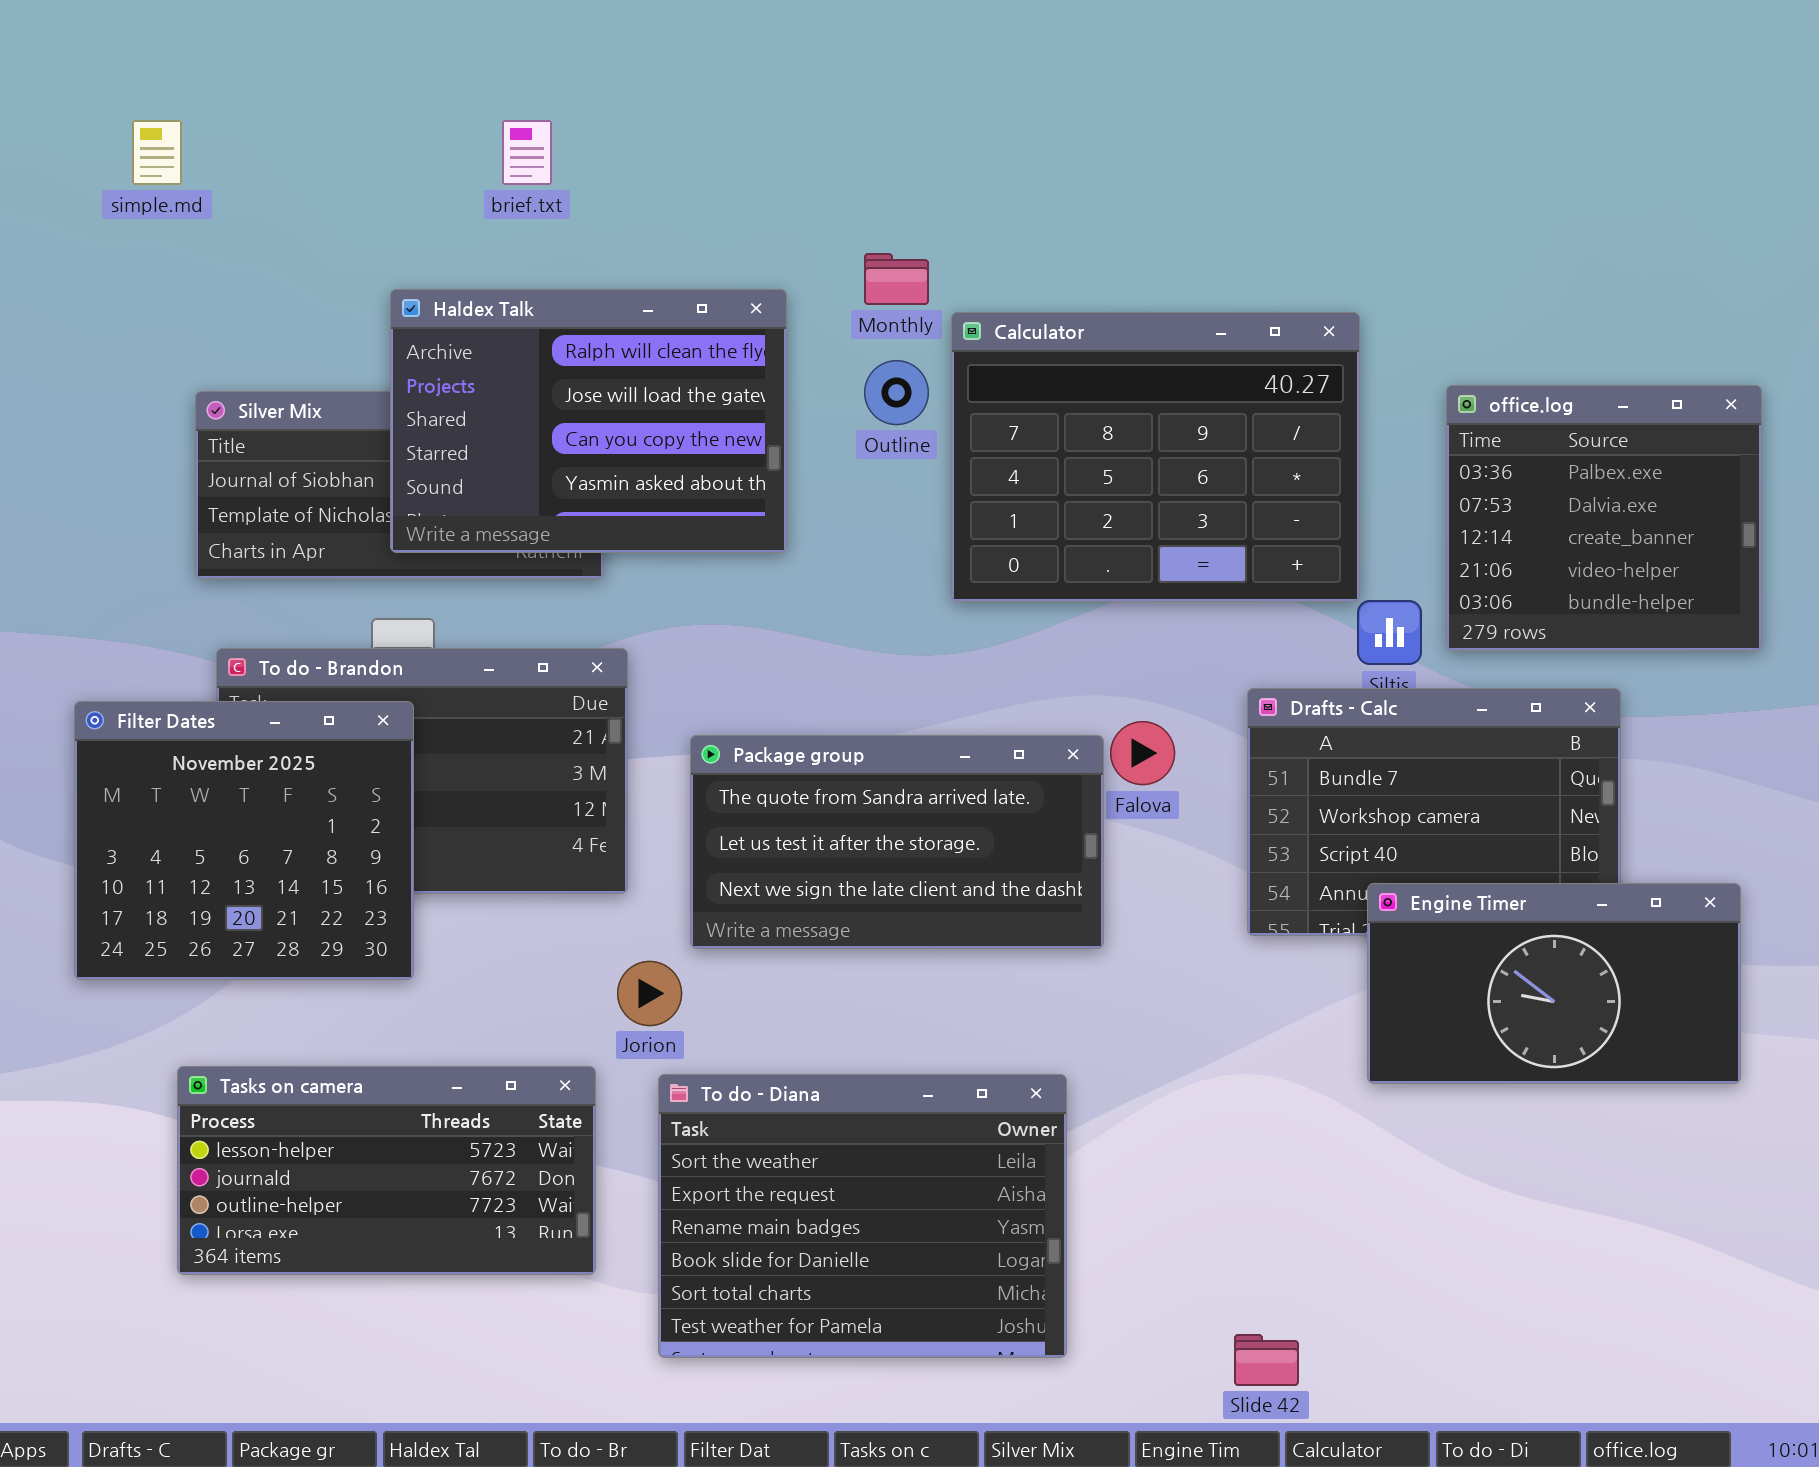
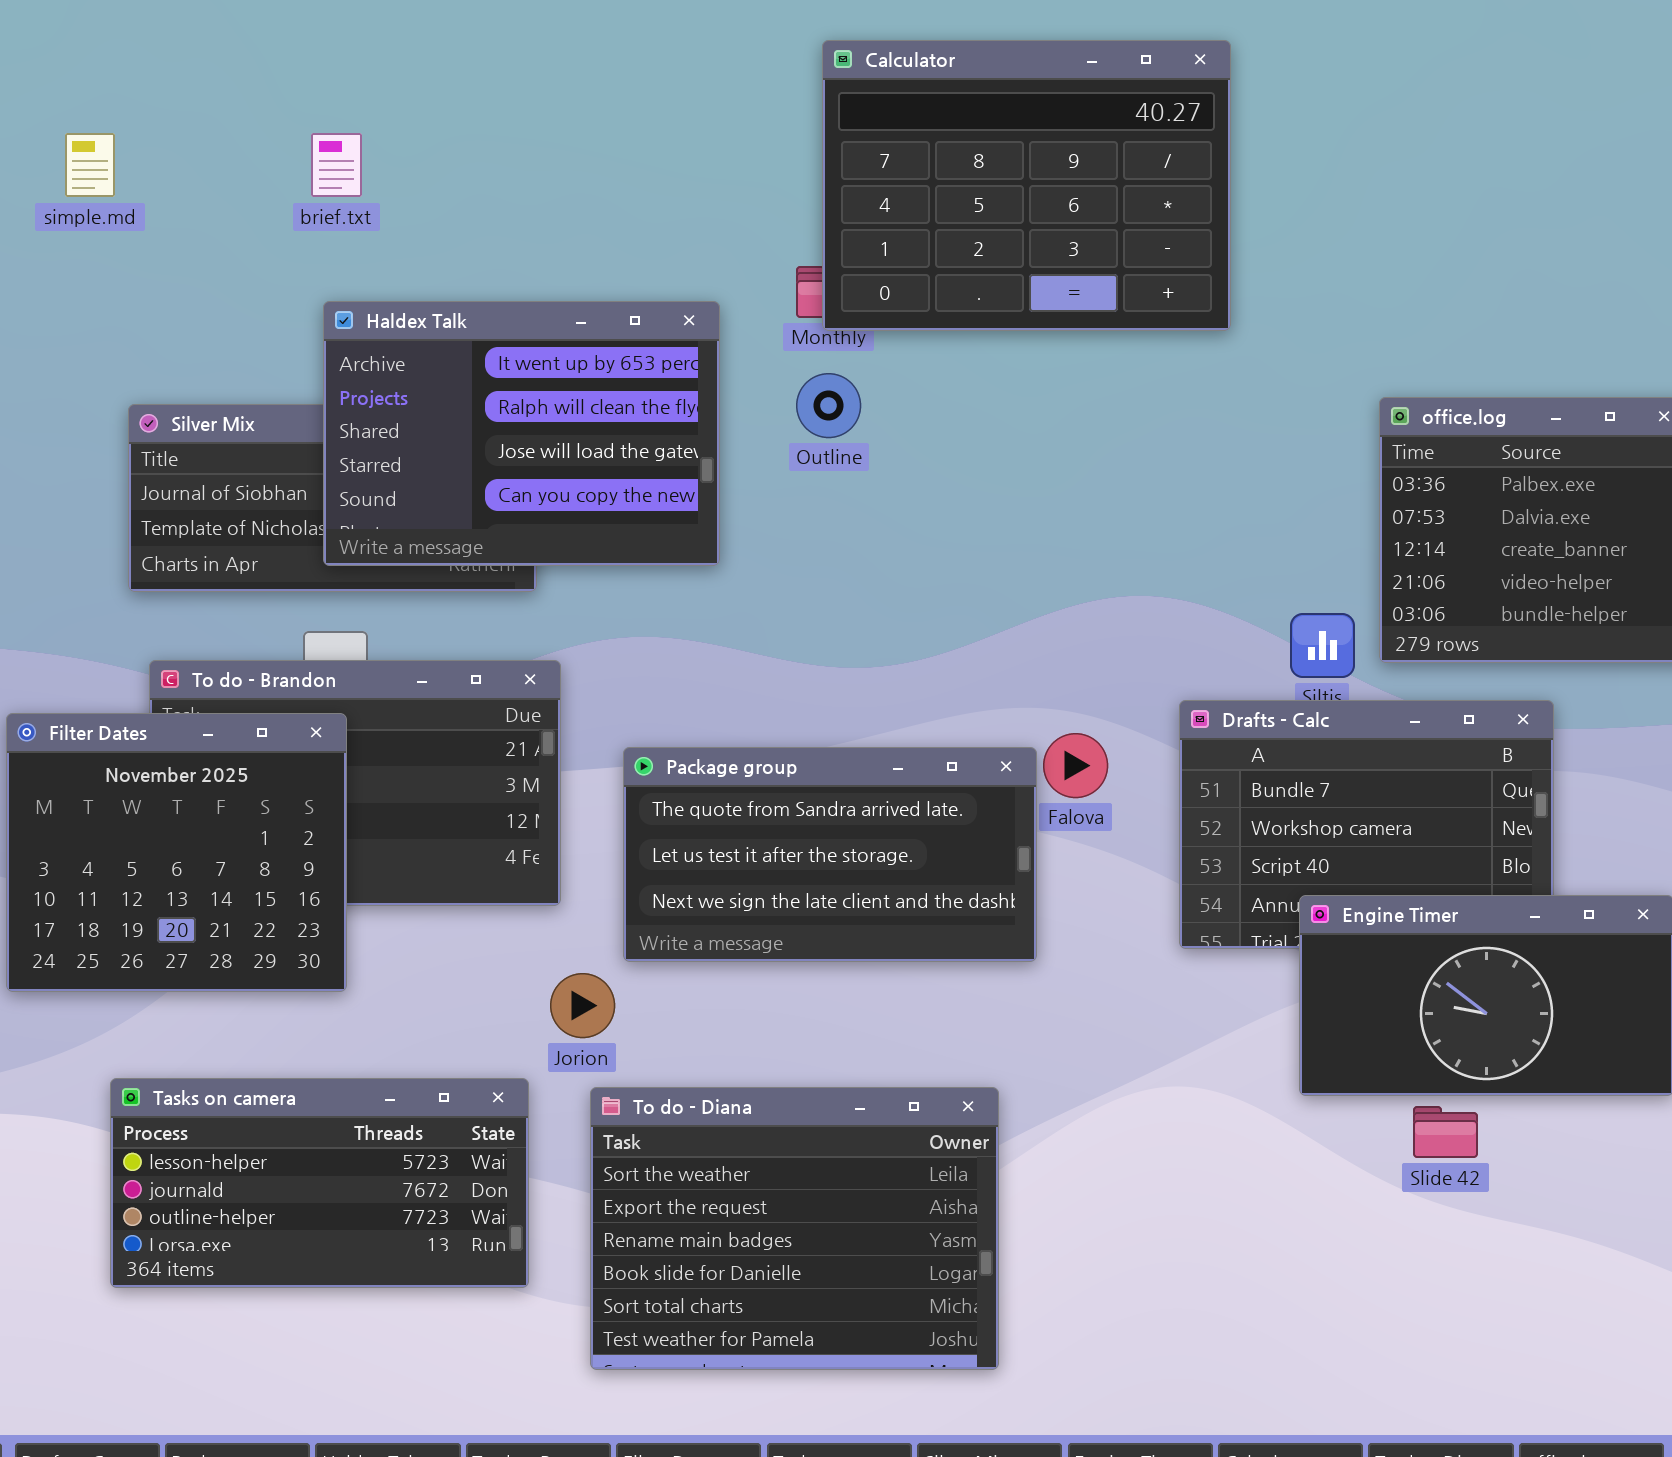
brief.txt: [502,120,552,185] -> [311,133,362,197], moved
Haldex Talk: [390,289,787,553] -> [323,301,720,566], scrolled up 1 row
Calculator: [951,312,1360,602] -> [822,40,1231,331], moved
Slide 42: [1234,1334,1299,1386] -> [1413,1106,1478,1158], moved

